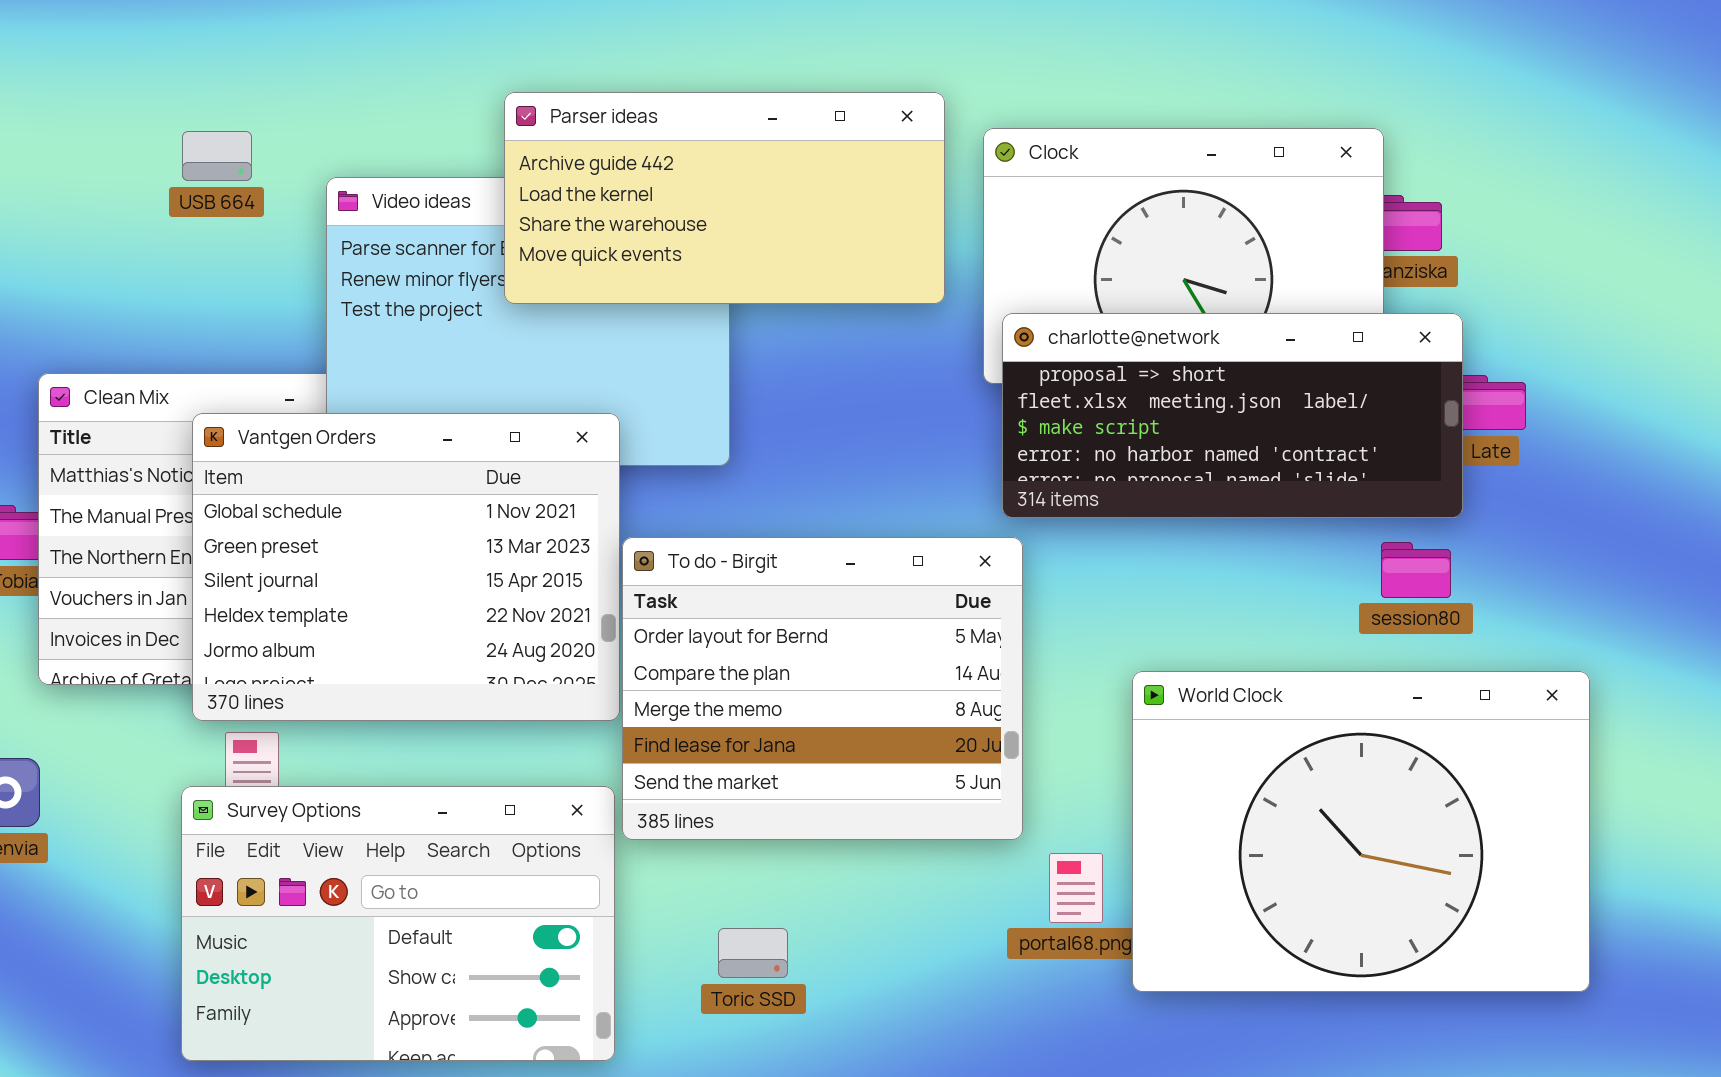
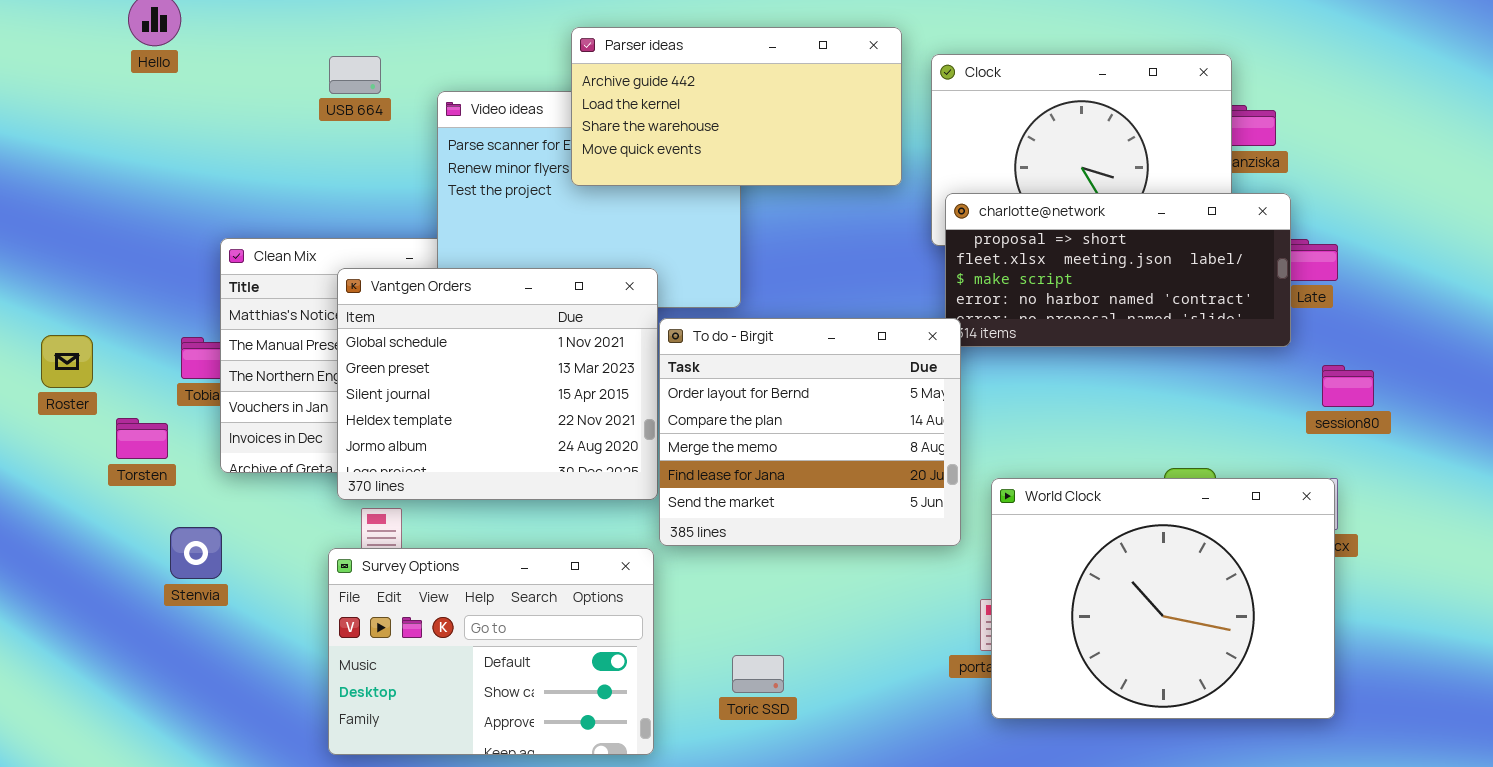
To do - Birgit: [622,537,1023,840] -> [659,318,961,546], moved
session80: [1381,542,1451,598] -> [1322,365,1374,407], moved
World Clock: [1132,671,1590,992] -> [991,478,1335,719], moved

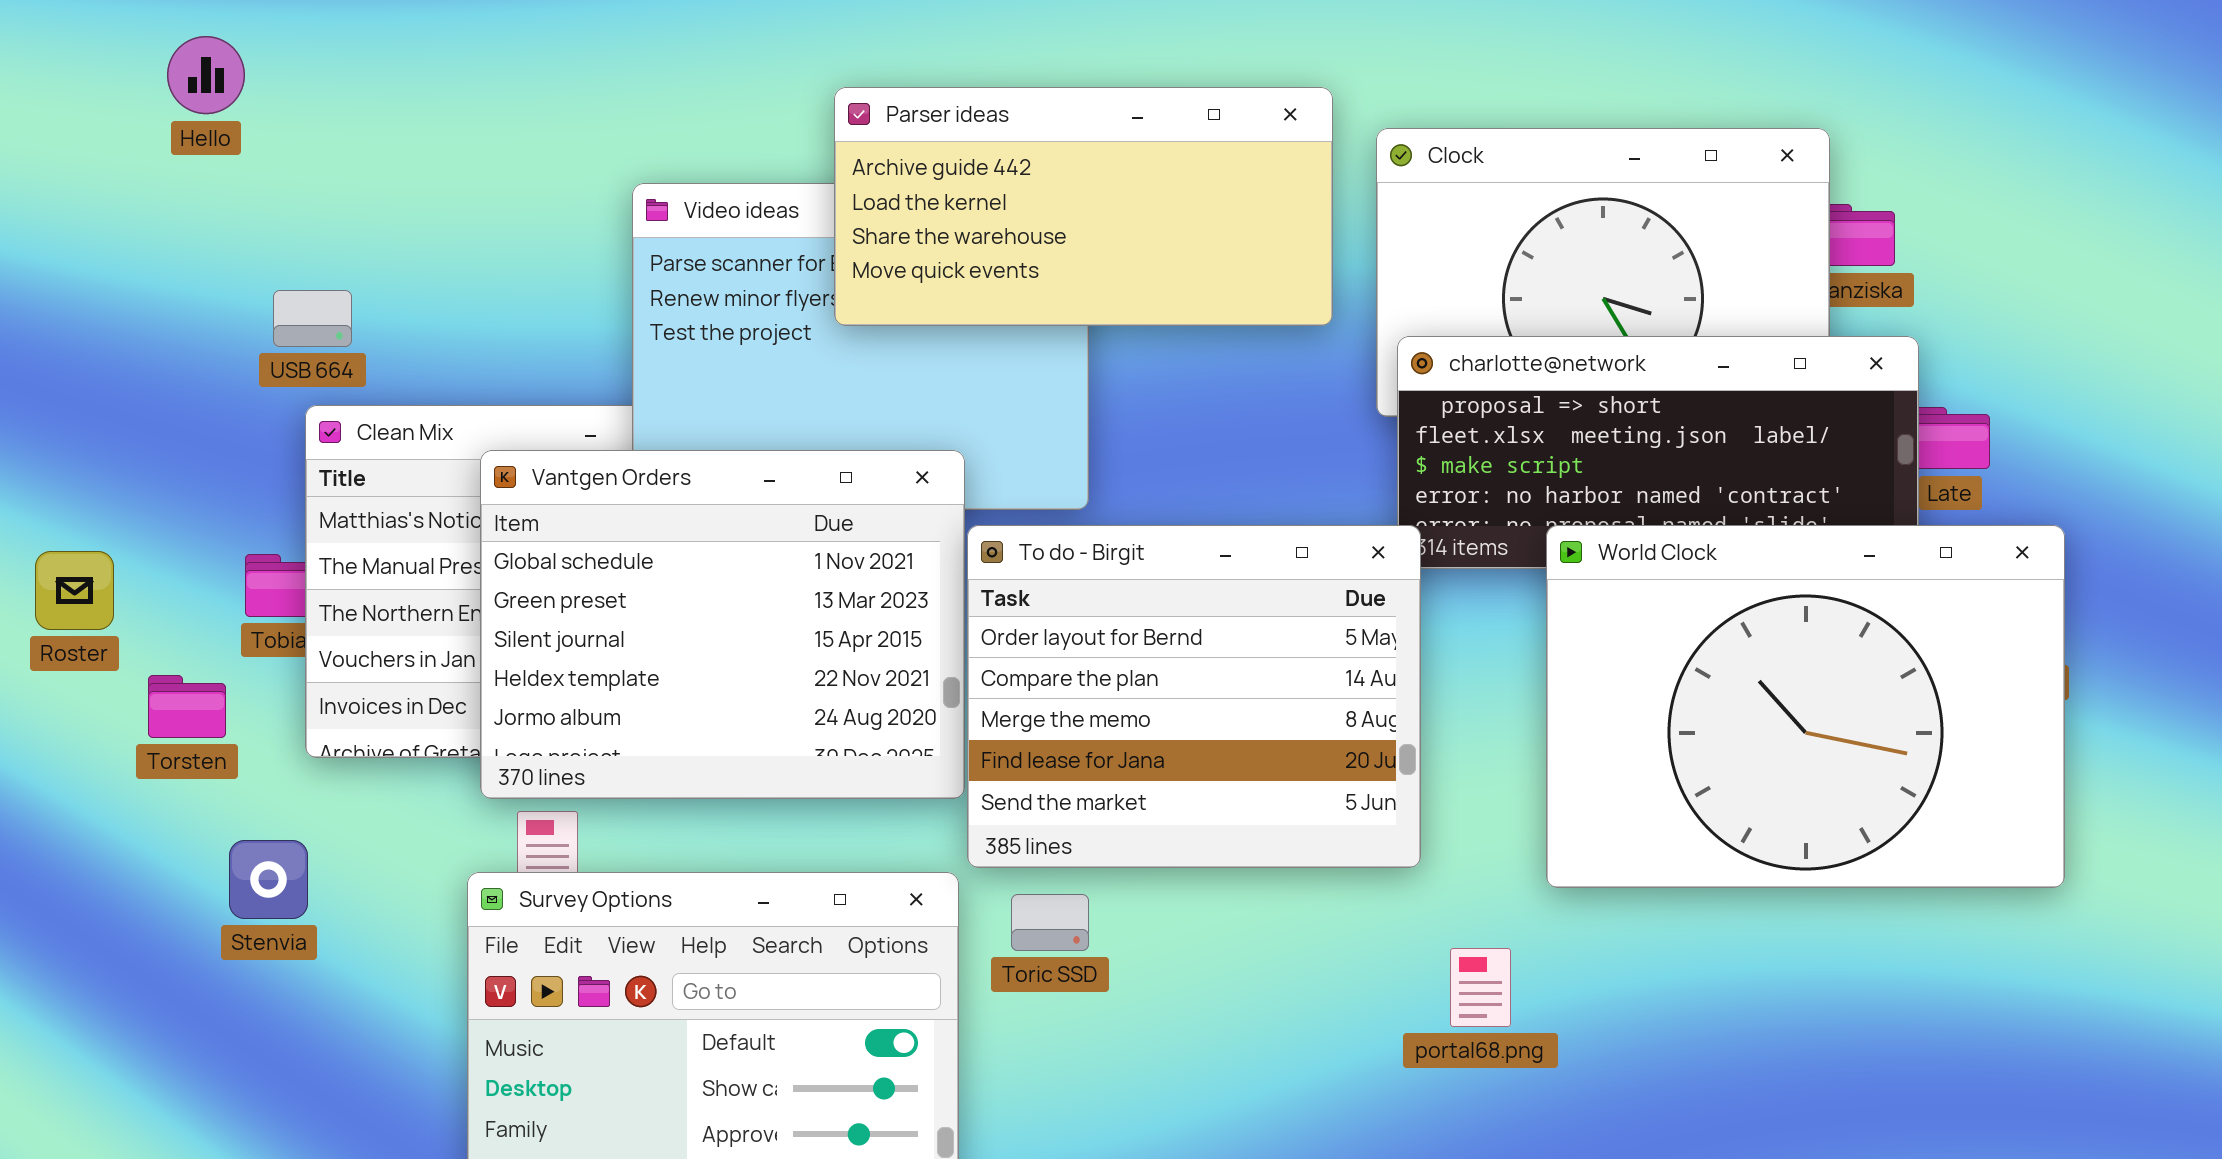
USB 664: [329,56,381,94] -> [273,290,352,347], moved
World Clock: [991,478,1335,719] -> [1546,525,2065,888], moved
Toric SSD: [732,655,784,693] -> [1011,894,1089,951], moved

